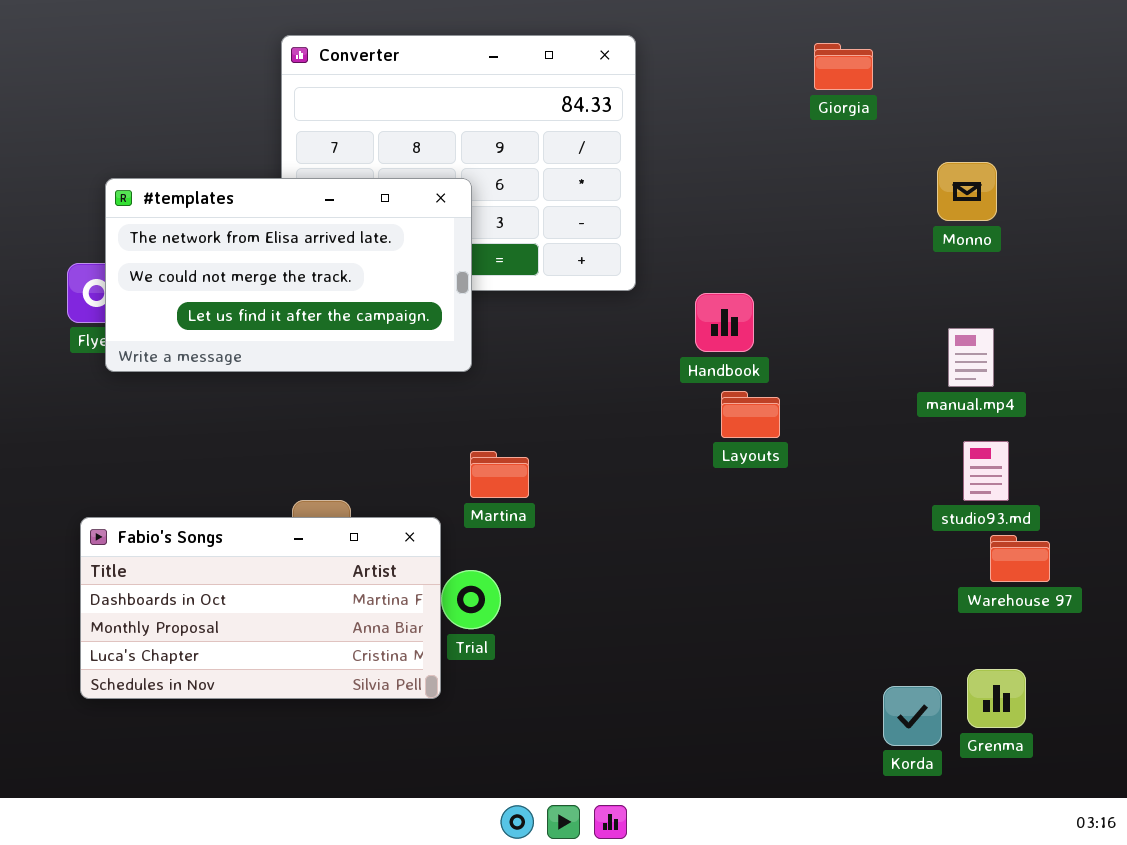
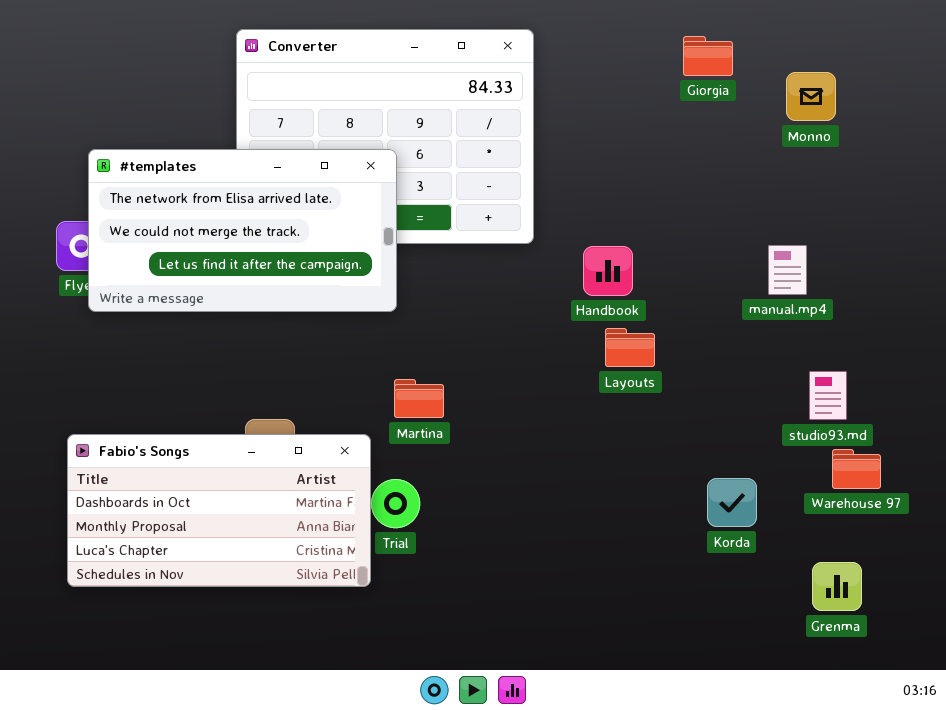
Monno: [937,162,997,221] -> [786,72,836,121], moved
manual.mp4: [948,328,994,387] -> [768,245,807,295], moved
Korda: [883,686,942,746] -> [707,478,757,527], moved

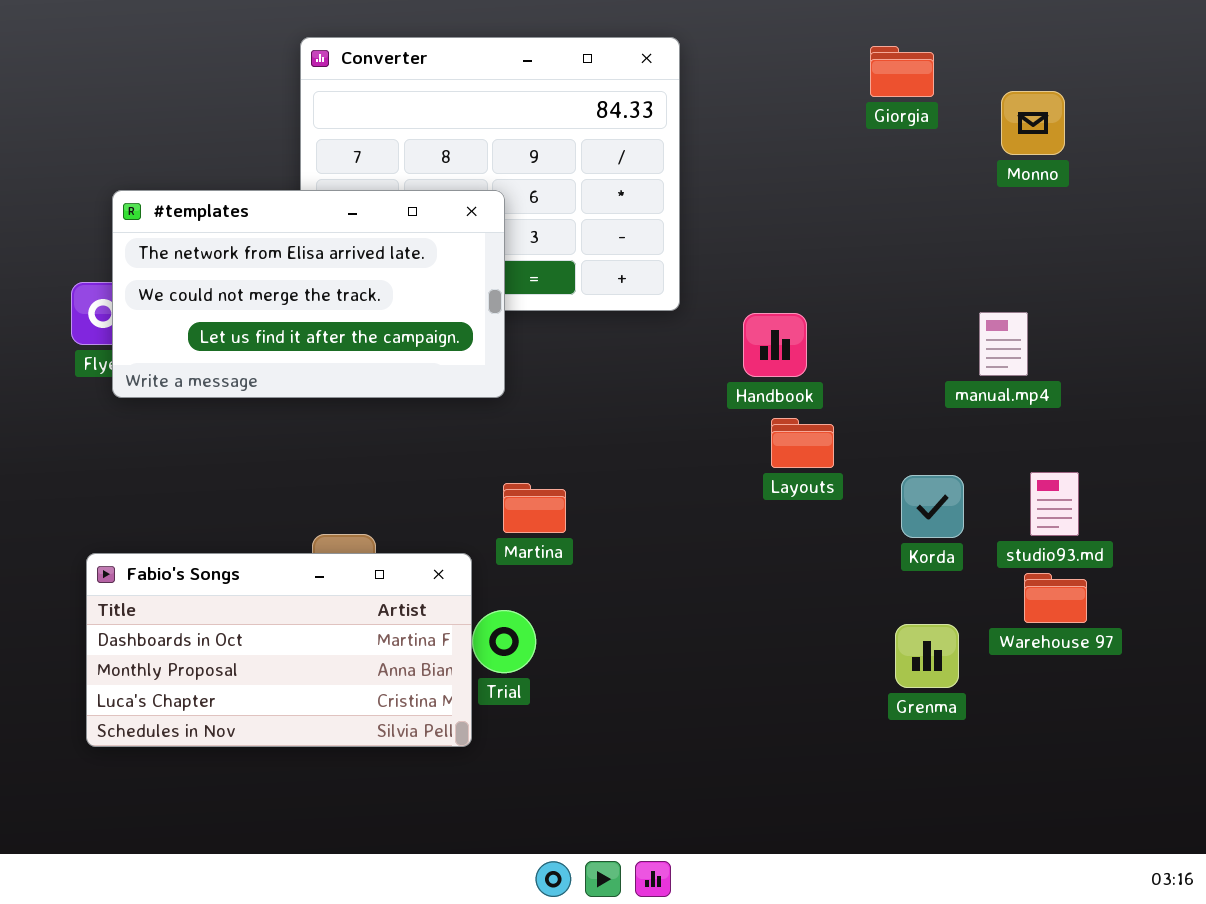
Warehouse 97: [832,449,881,489] -> [1024,573,1087,623], moved
Korda: [707,478,757,527] -> [901,475,964,538], moved
Grenma: [812,562,862,611] -> [895,624,959,688], moved

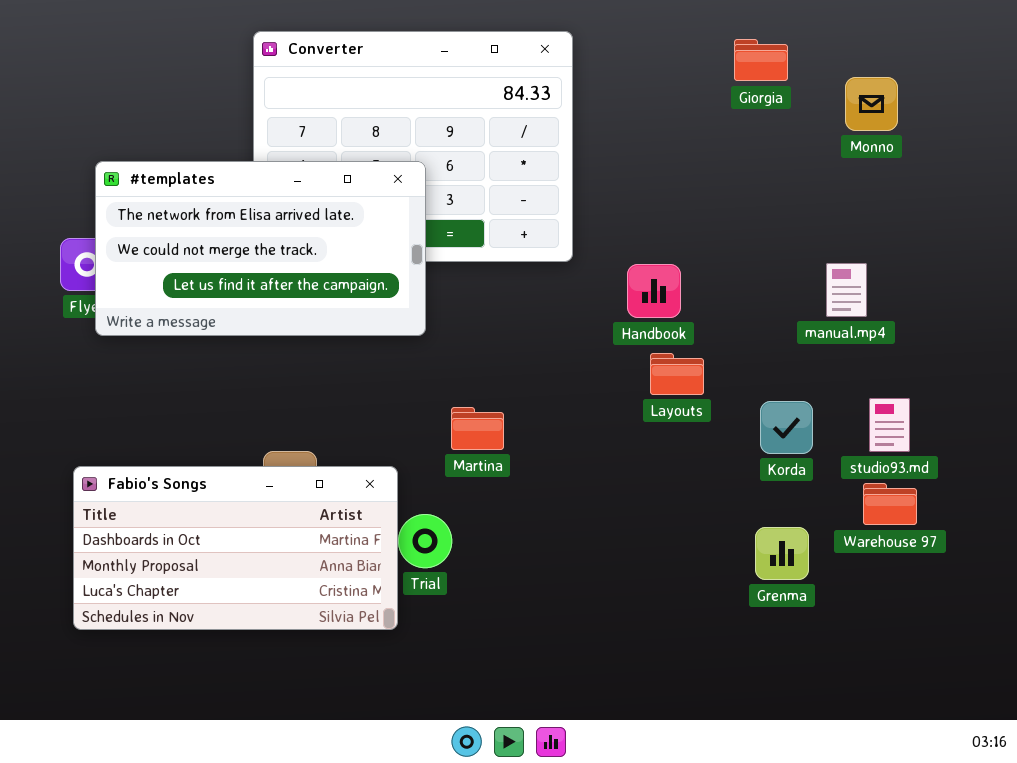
Martina: [503,483,566,533] -> [451,407,504,450], moved

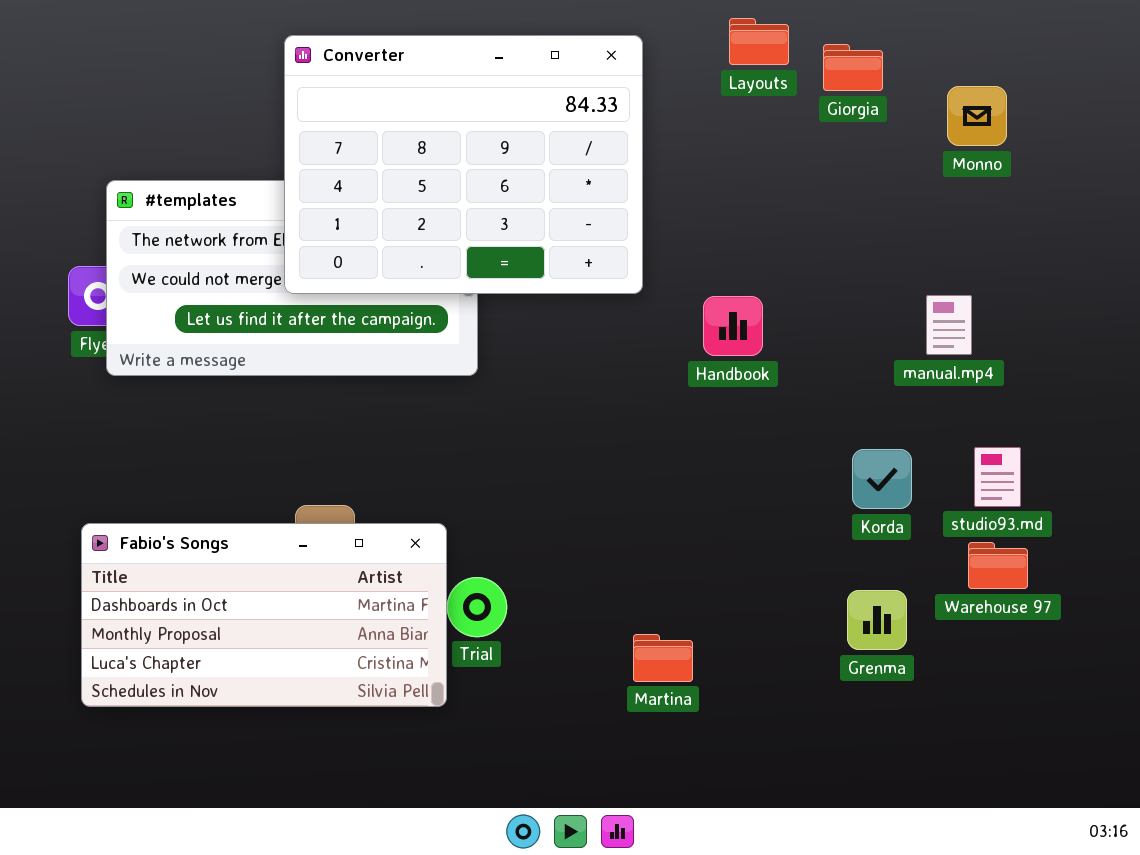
Converter: [253,31,573,262] -> [284,35,643,294], raised
Layouts: [650,353,704,395] -> [729,18,789,65], moved
Martina: [451,407,504,450] -> [633,634,693,682], moved

